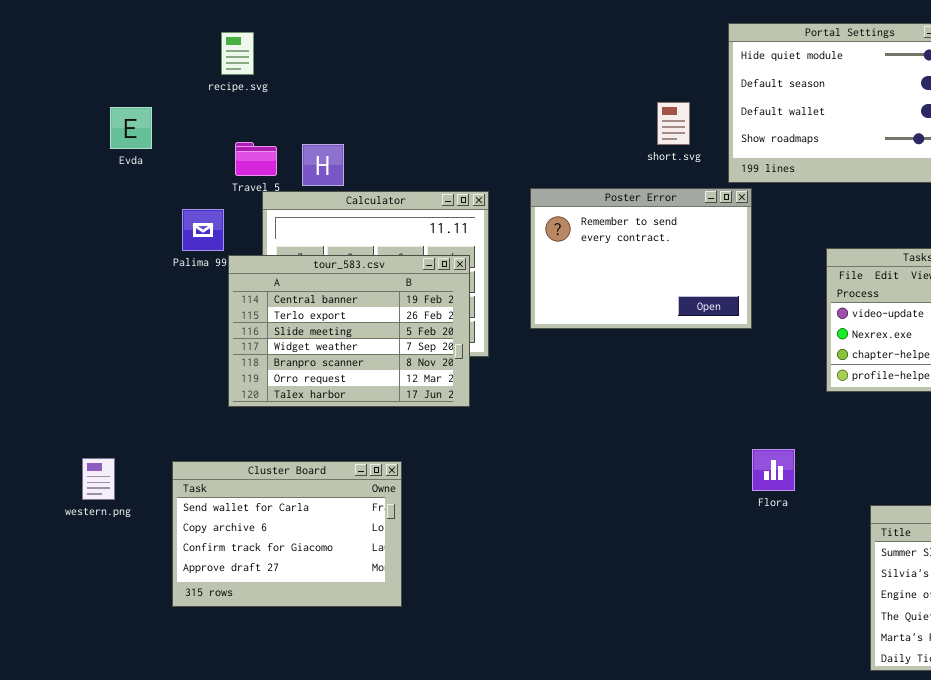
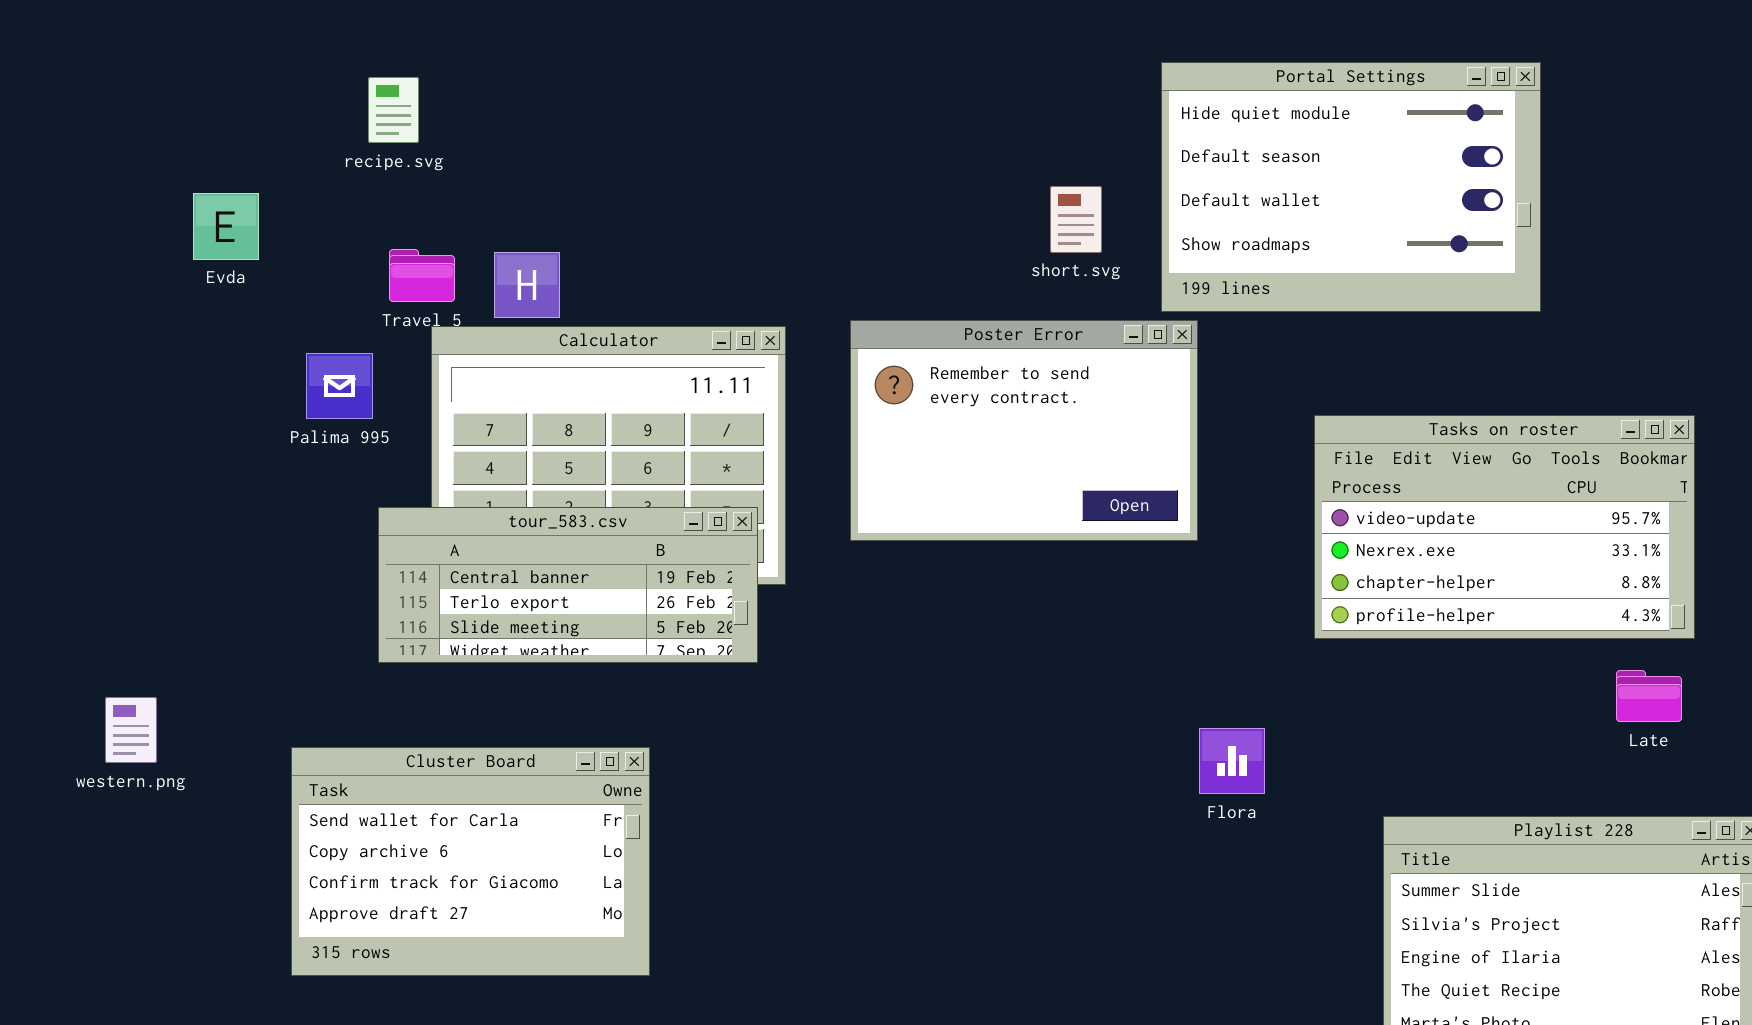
tour_583.csv: [228,255,470,407] -> [378,507,758,663], resized
western.png: [82,458,115,500] -> [105,697,157,763], moved

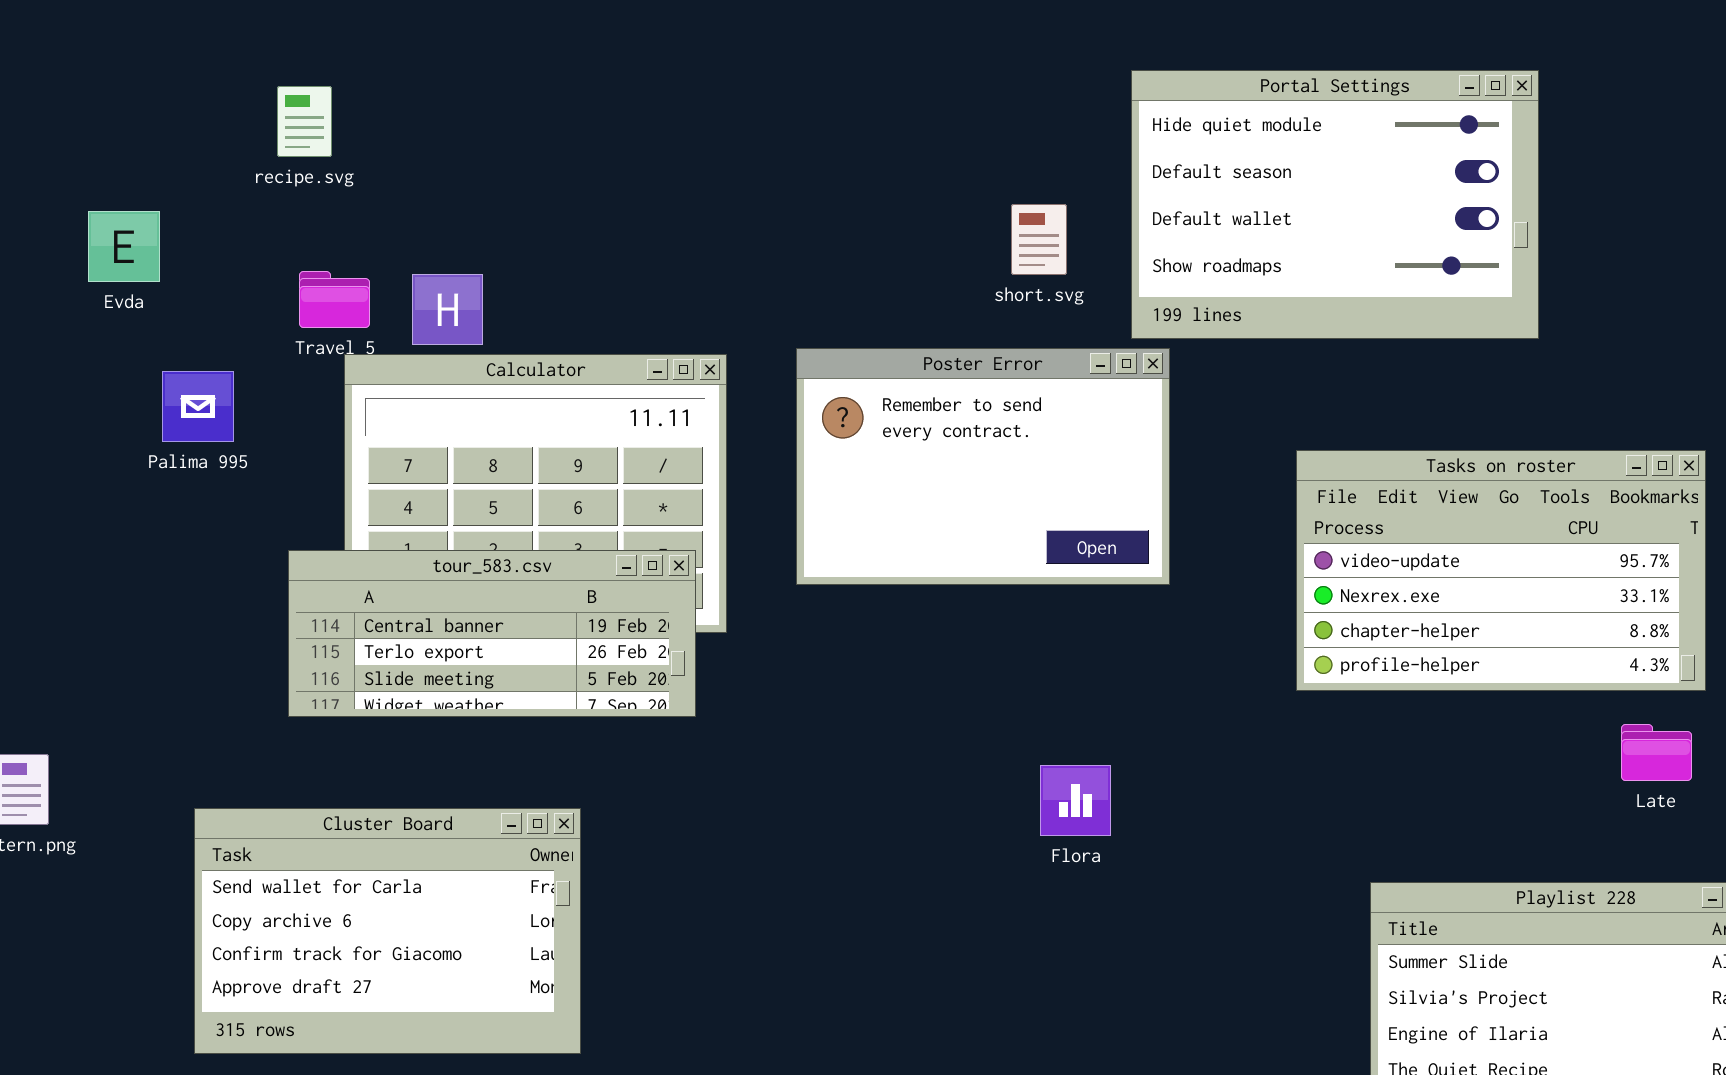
Palima 995: [306,353,373,419] -> [162,371,234,442], moved
Flora: [1199,728,1265,794] -> [1040,765,1111,836], moved

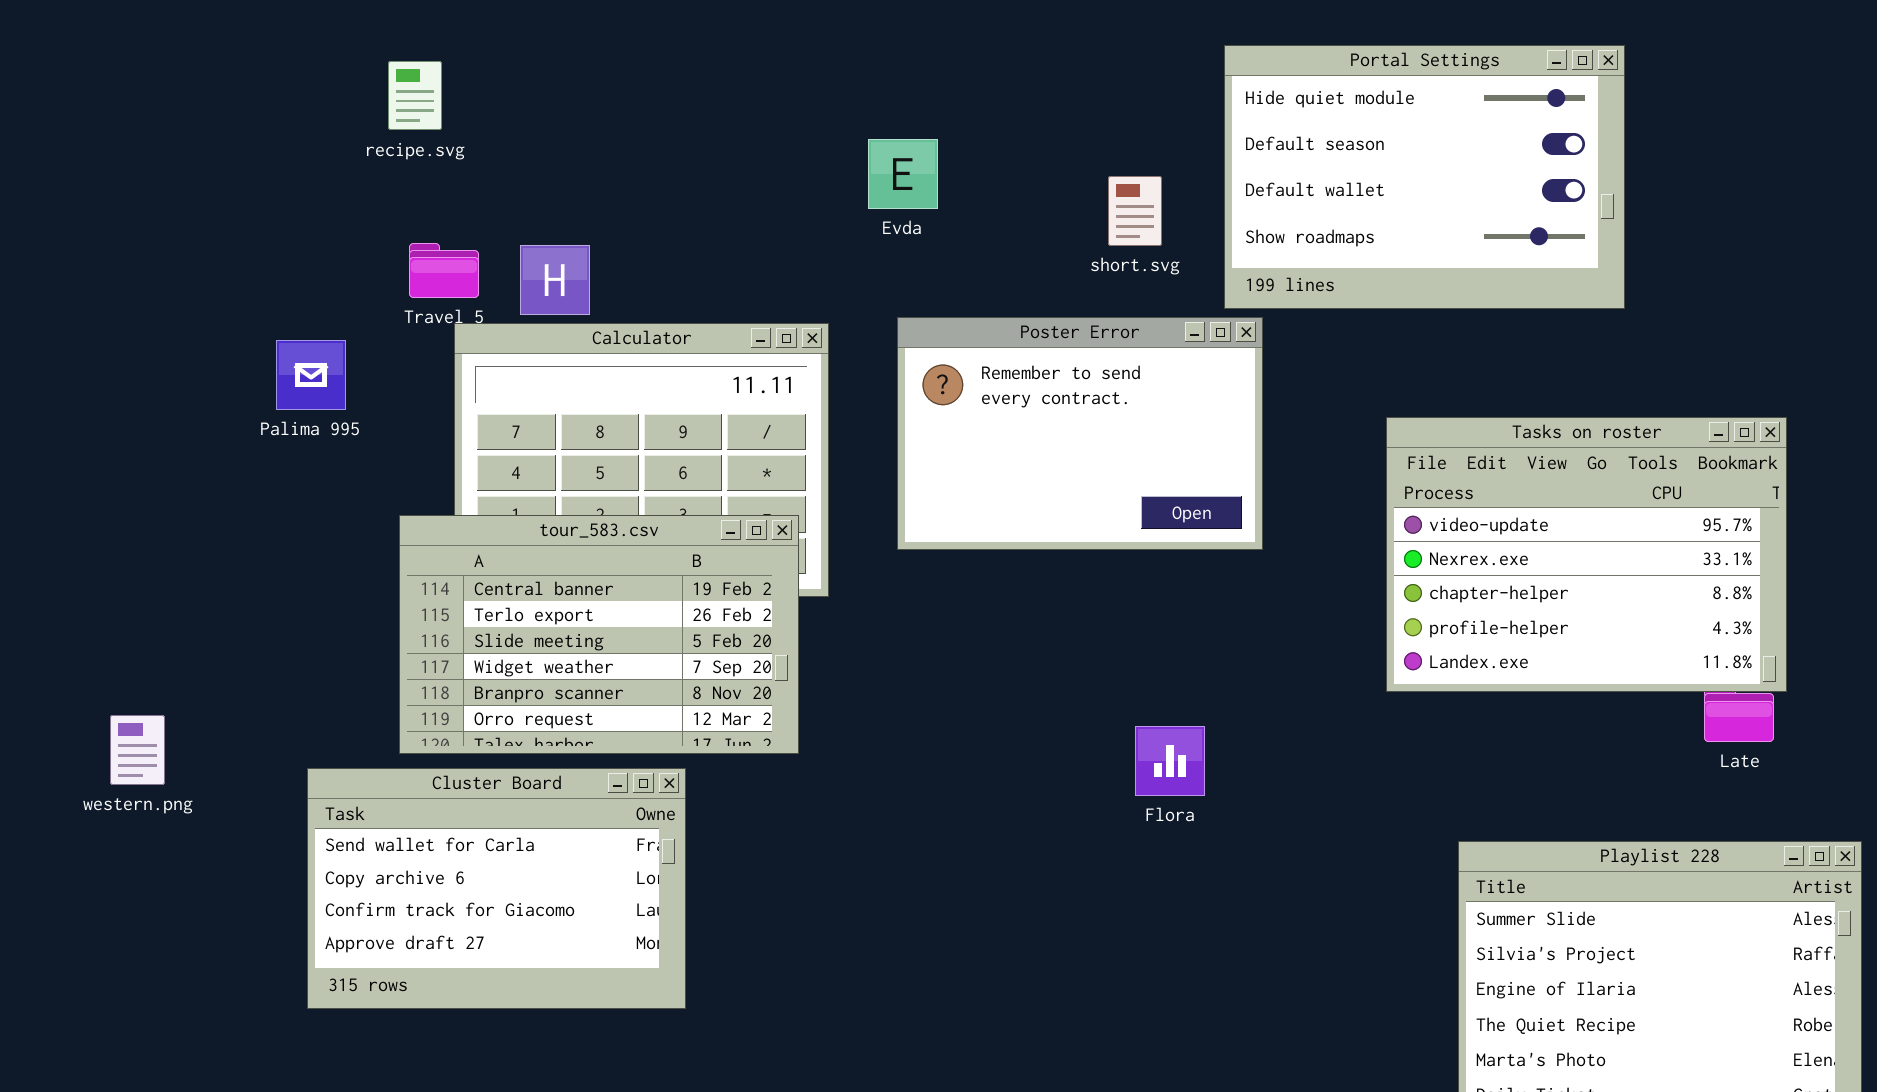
Evda: [88,211,160,282] -> [868,139,938,209], moved
Tasks on roster: [1296,450,1706,691] -> [1386,417,1787,692], resized
tour_583.csv: [288,550,696,717] -> [399,515,799,754], resized

